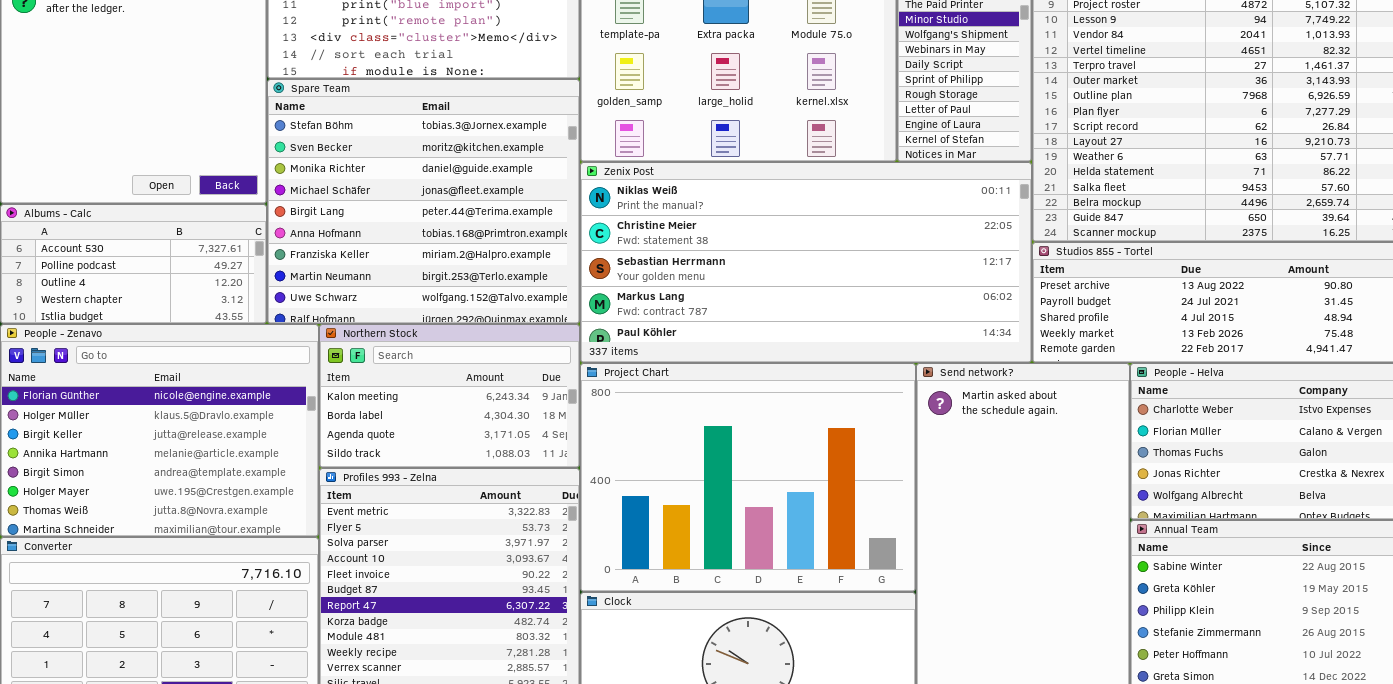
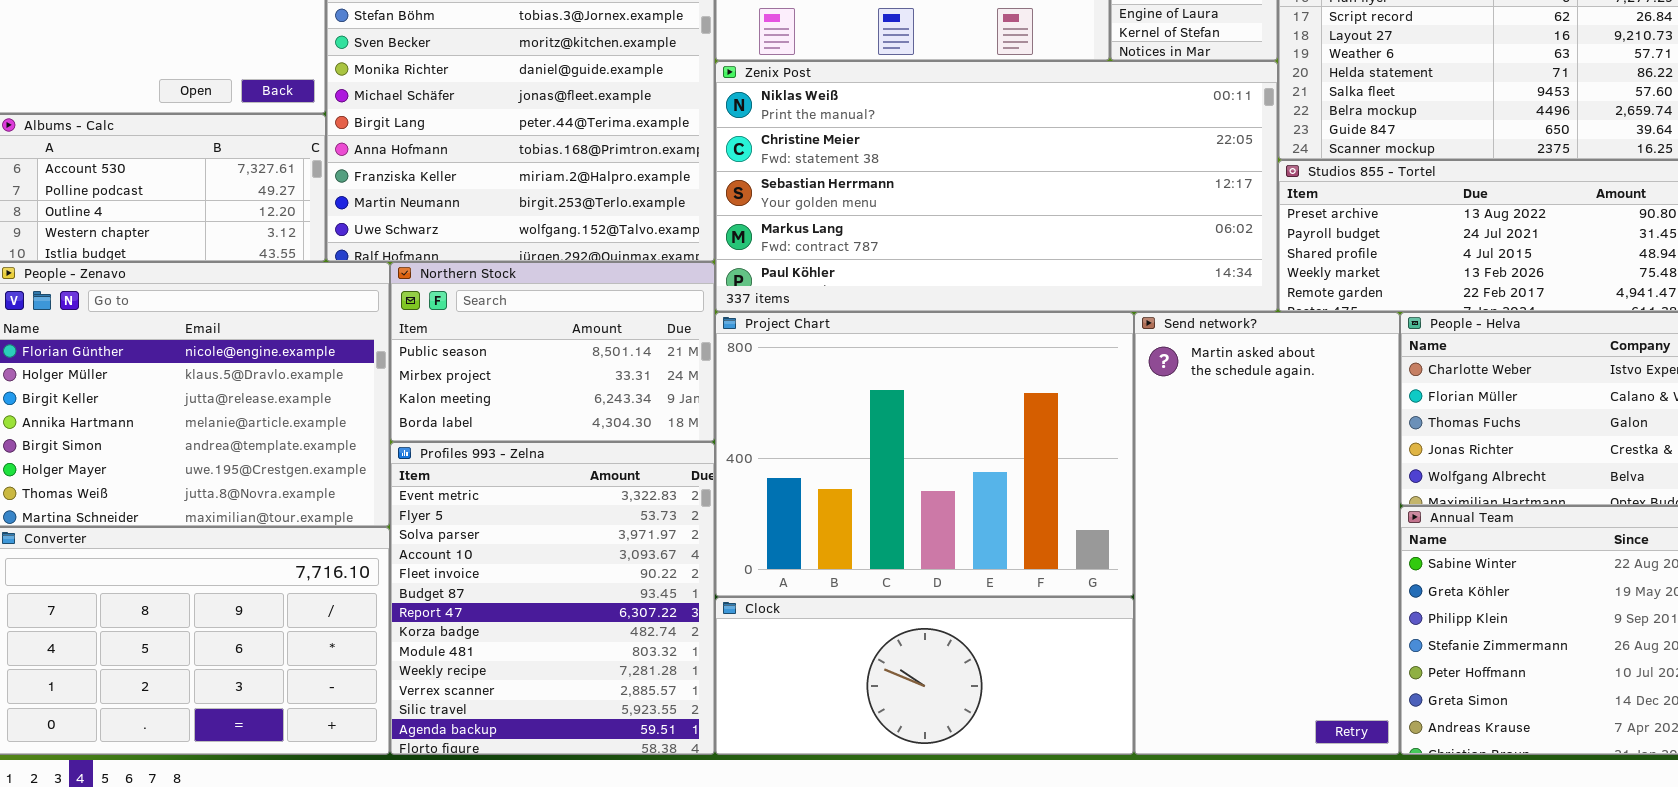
Northern Stock: [319,324,580,468] -> [390,262,715,442], scrolled up 2 rows

